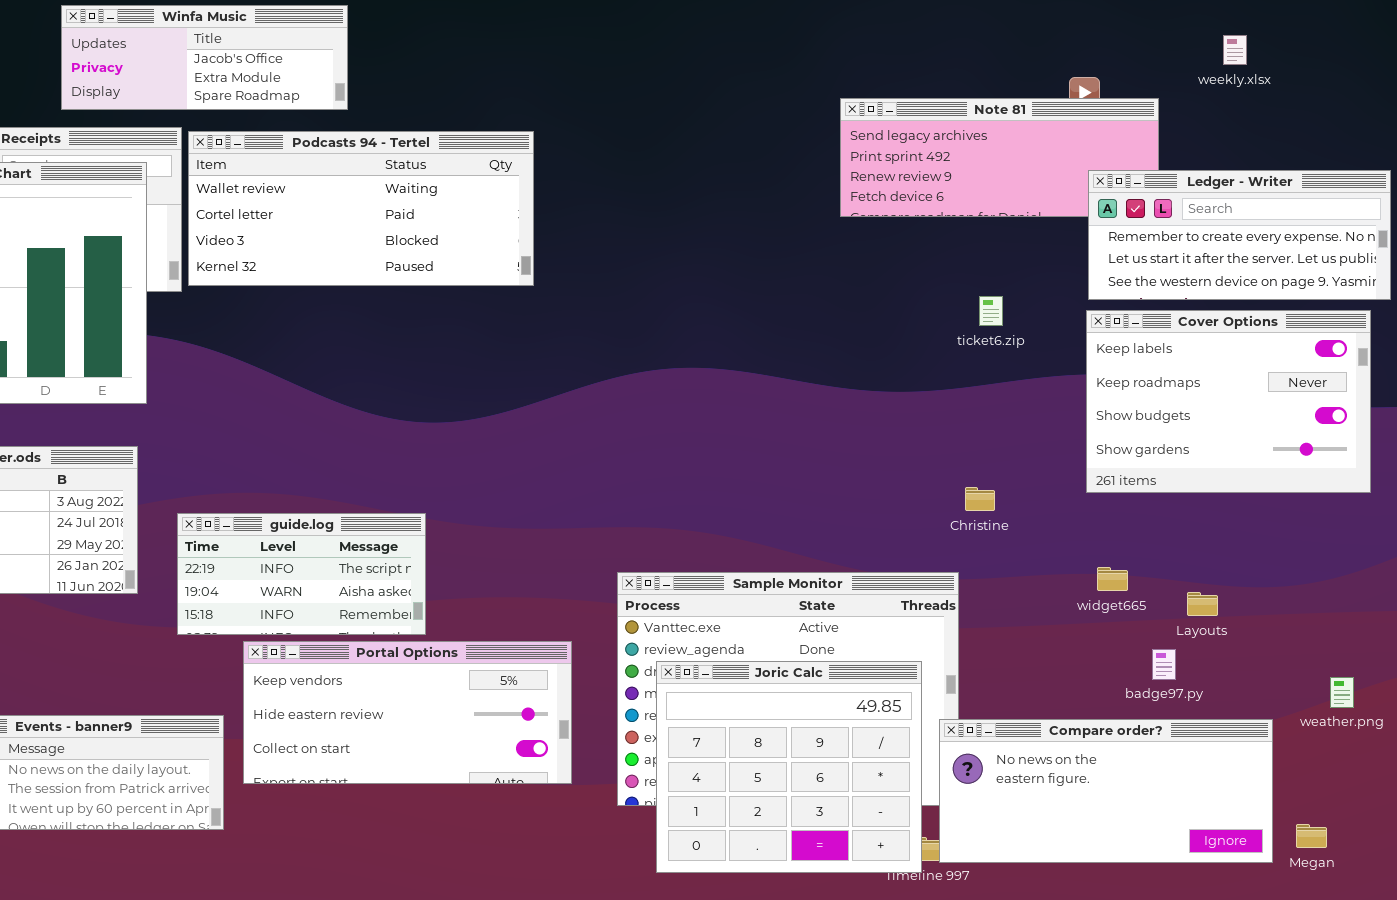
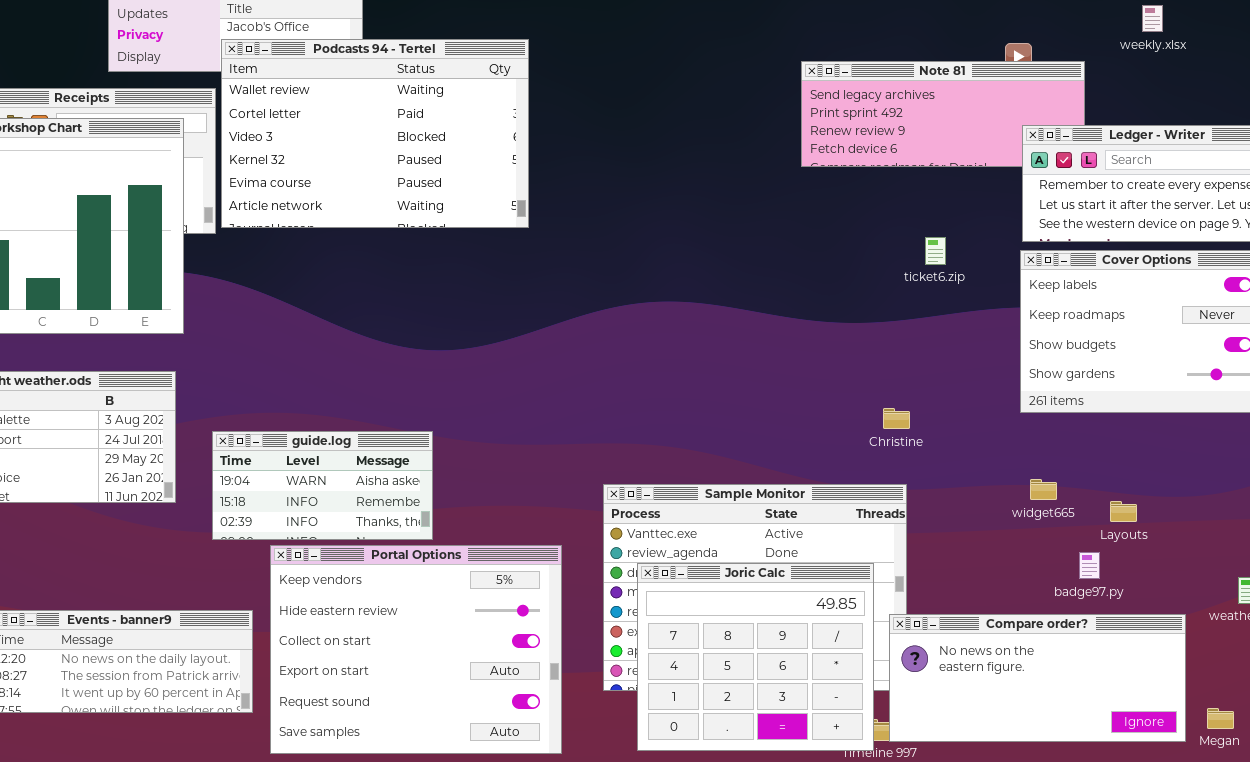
Podcasts 94 - Tertel: [188,131,534,286] -> [221,39,529,228], resized
Christine: [965,487,995,511] -> [883,408,910,429], moved
guide.log: [177,513,426,635] -> [212,431,433,540], scrolled down 1 row
Portal Options: [243,641,572,784] -> [270,545,562,754], resized

